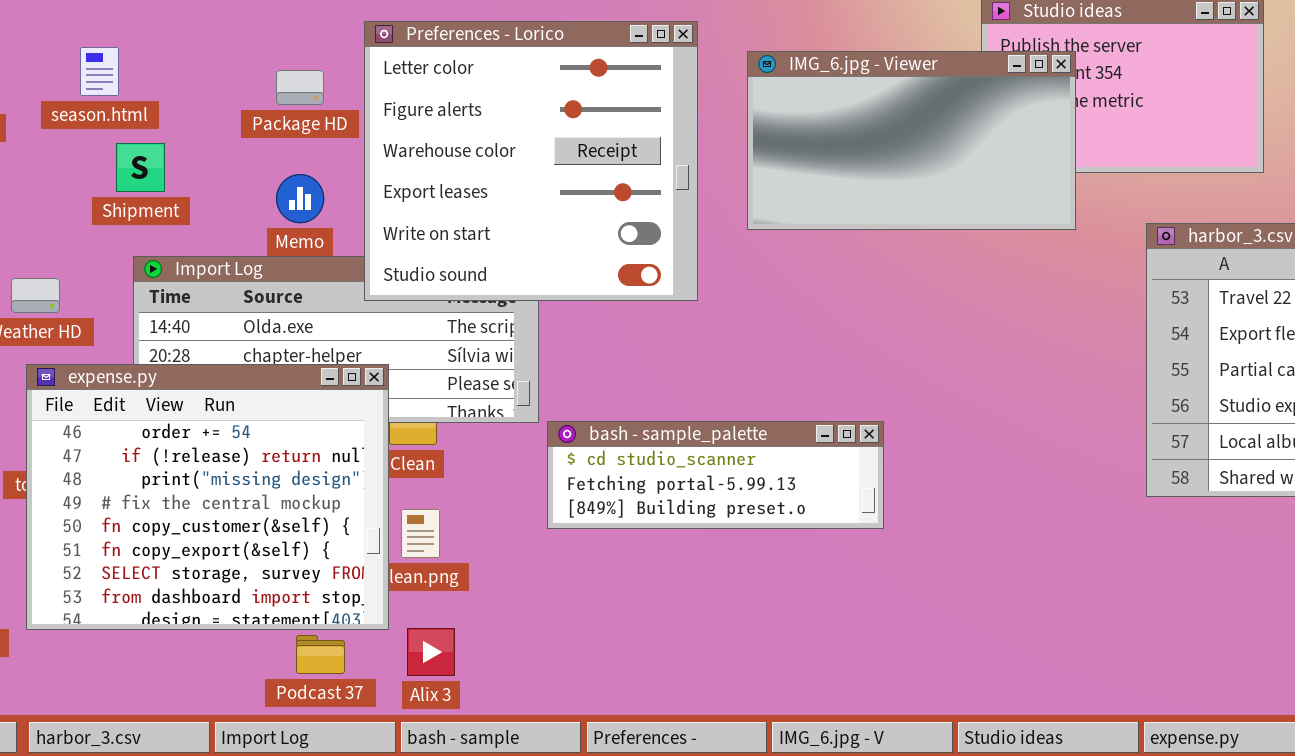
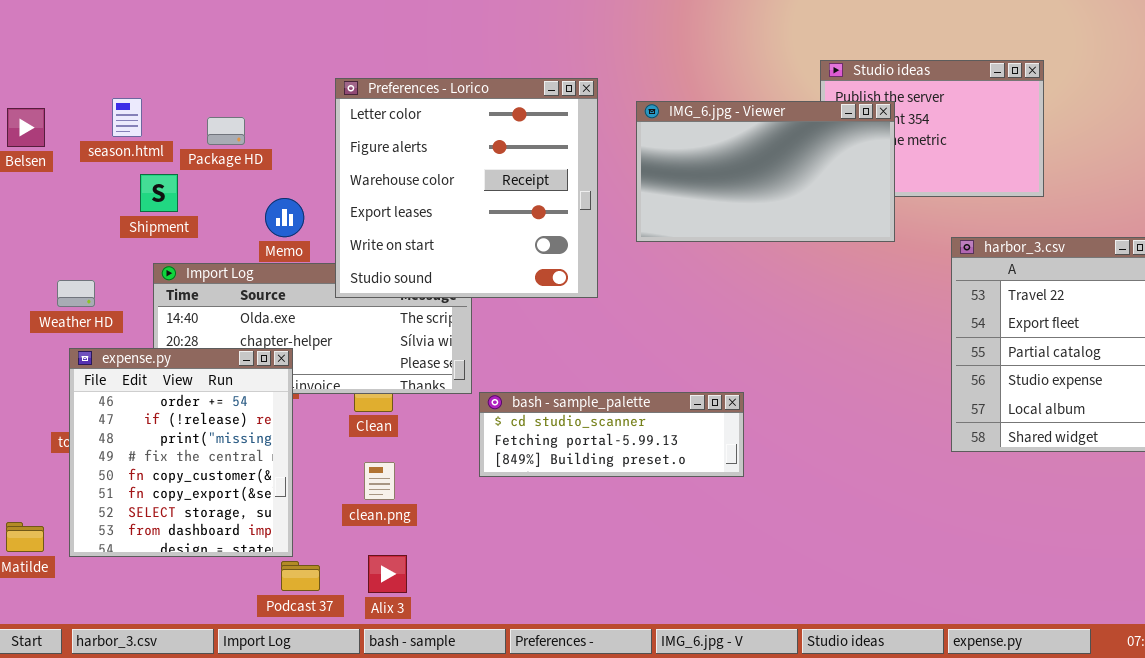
Package HD: [276,70,324,105] -> [207,117,245,145], moved
expense.py: [26,364,389,630] -> [69,348,293,557], resized

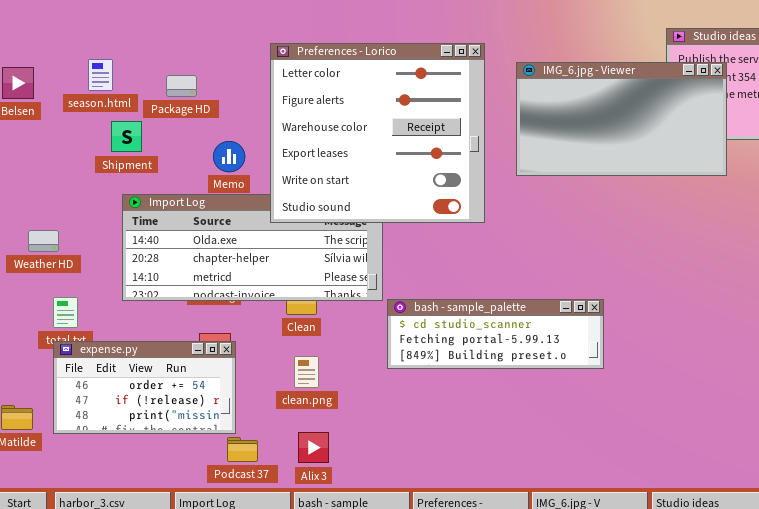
Weather HD: [57,280,95,307] -> [28,230,59,252], moved
expense.py: [69,348,293,557] -> [53,341,236,434], resized

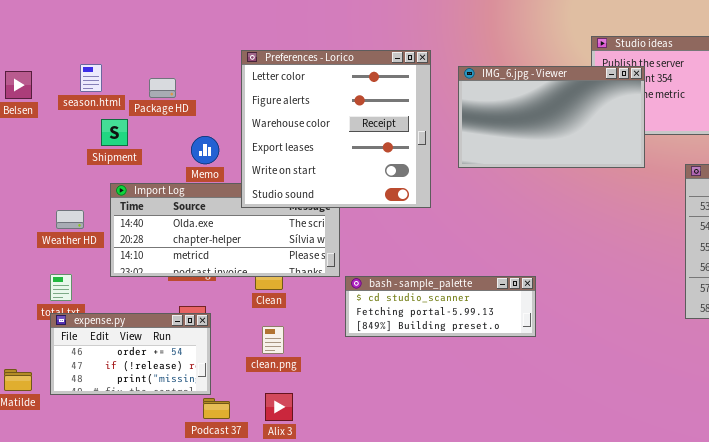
Weather HD: [28,230,59,252] -> [56,210,84,229], moved

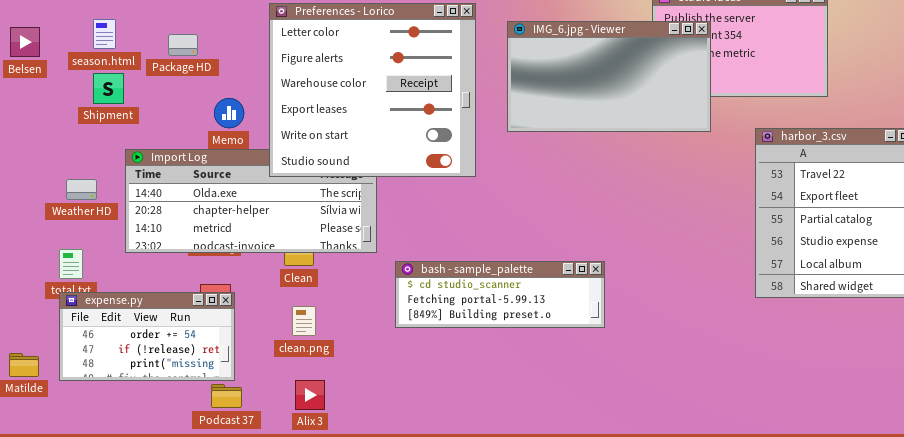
Shipment: [101,119,128,146] -> [93,73,124,104], moved
bash - sample_palette: [345,276,536,337] -> [395,261,605,328], moved
Podcast 37: [203,398,230,419] -> [211,384,242,408], moved

